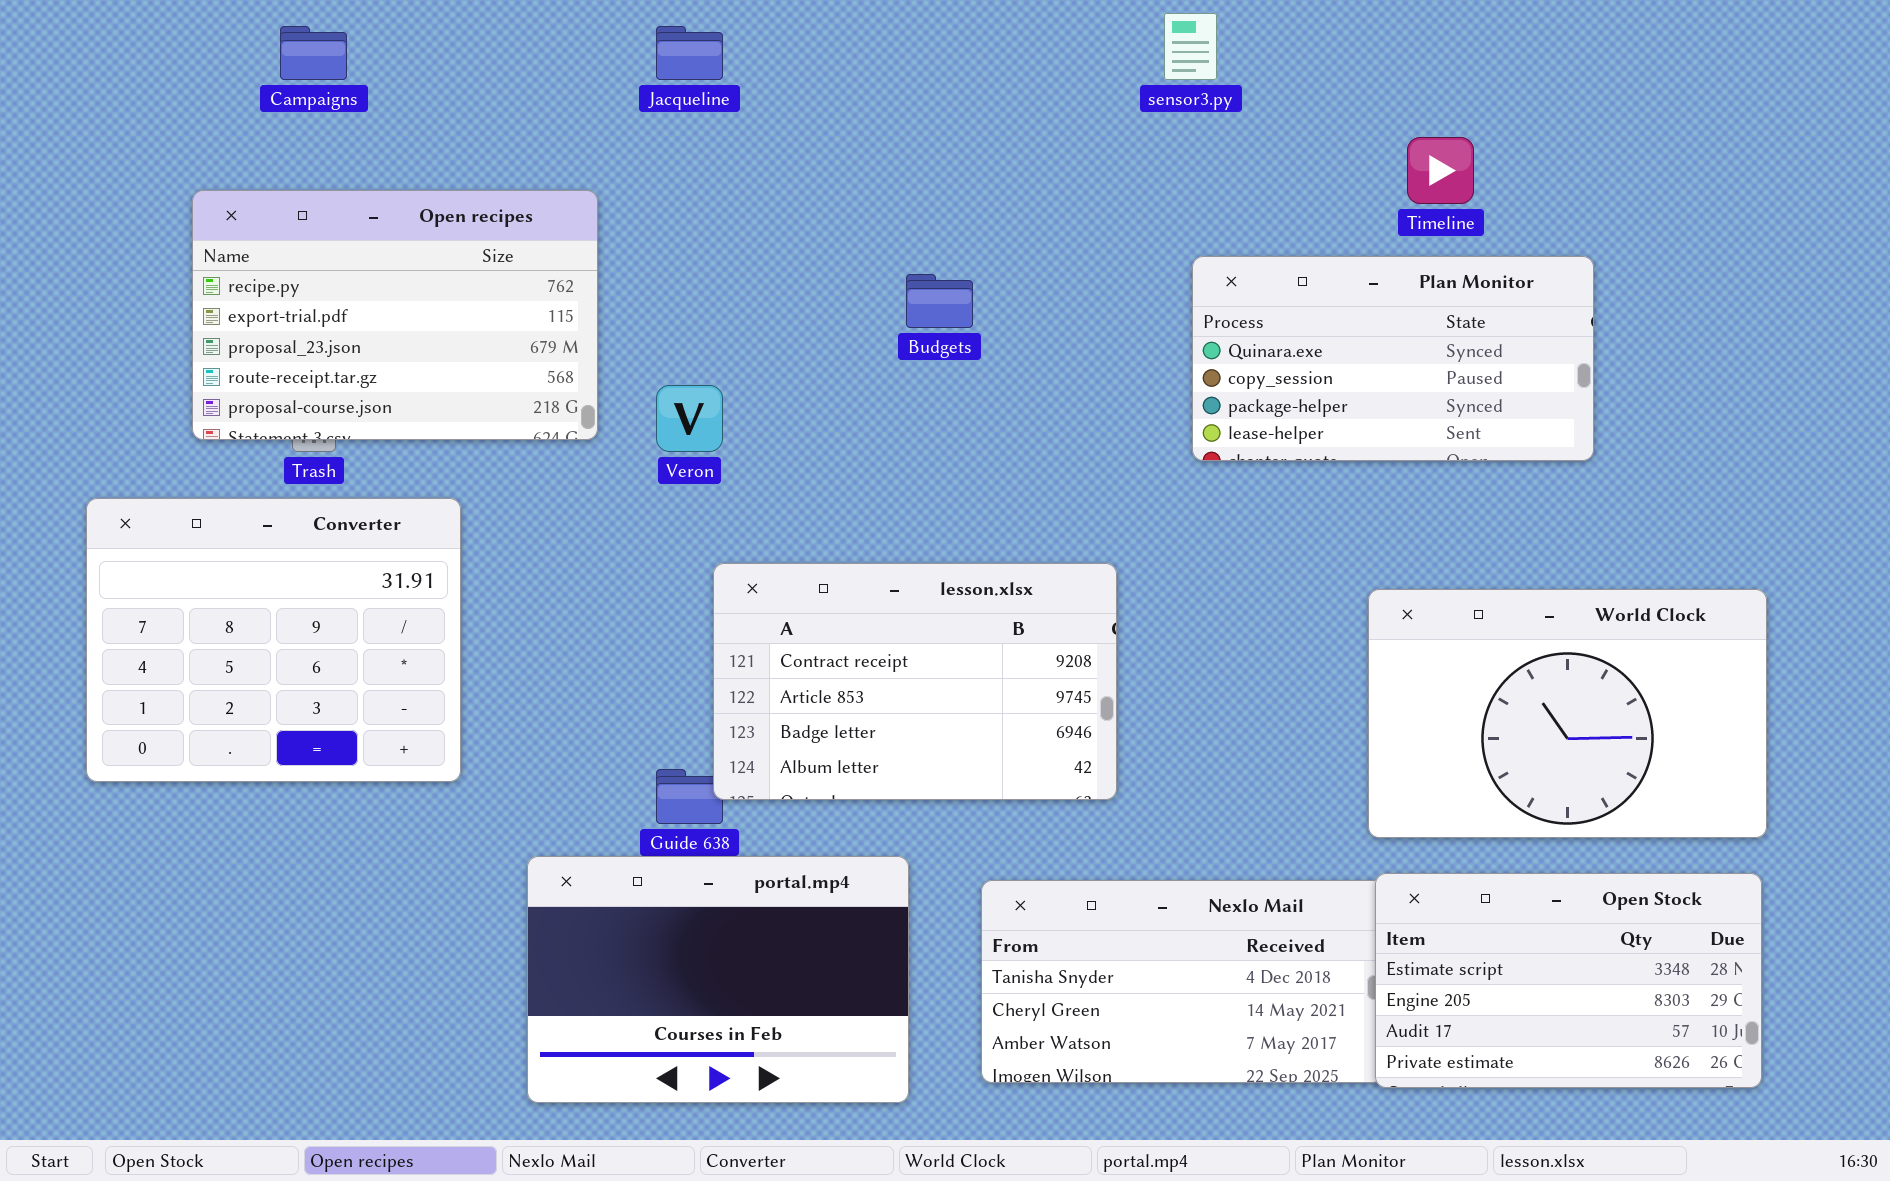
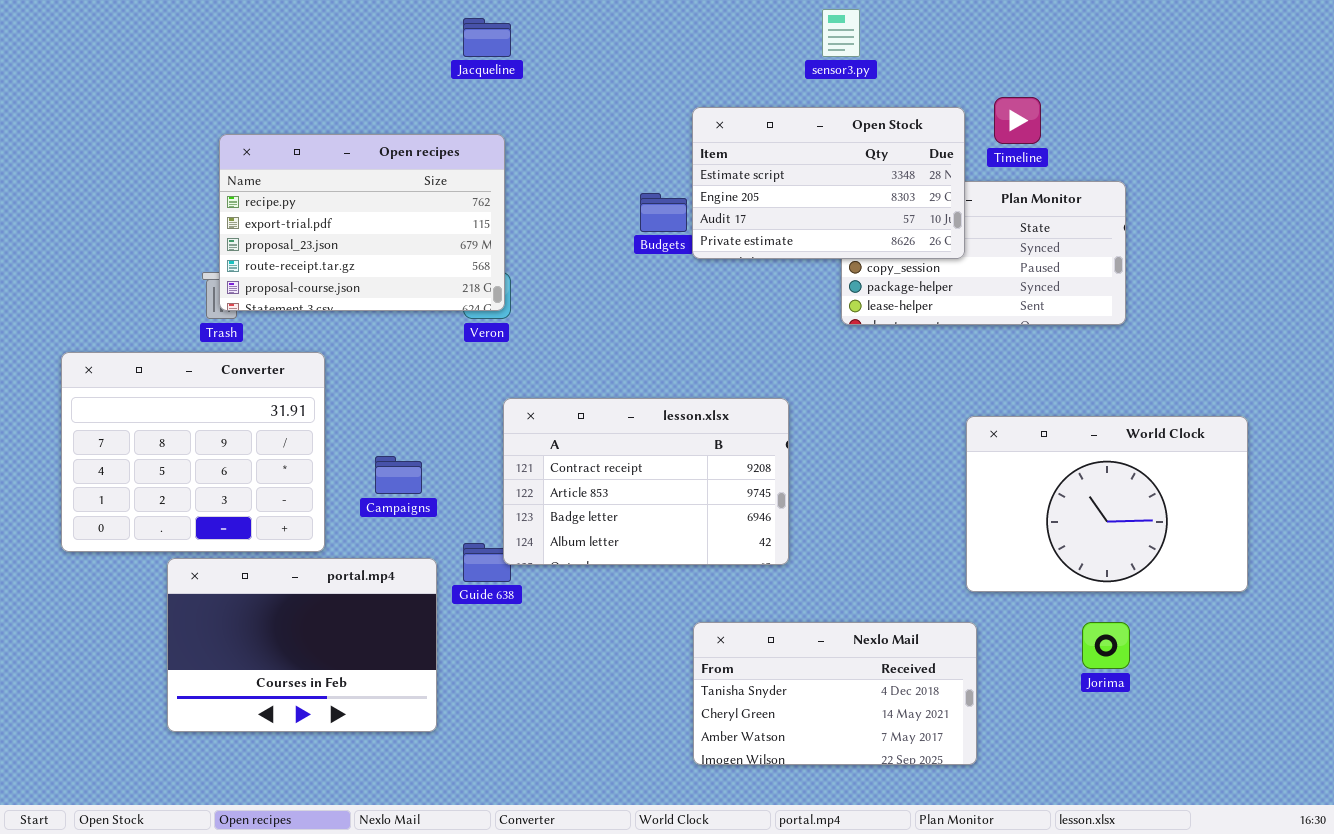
Campaigns: [280,26,347,80] -> [375,456,422,494], moved
Open recipes: [192,190,598,440] -> [219,134,505,311], moved
portal.mp4: [527,856,909,1103] -> [167,558,437,732], moved
Open Stock: [1375,873,1762,1088] -> [692,107,965,259], moved

